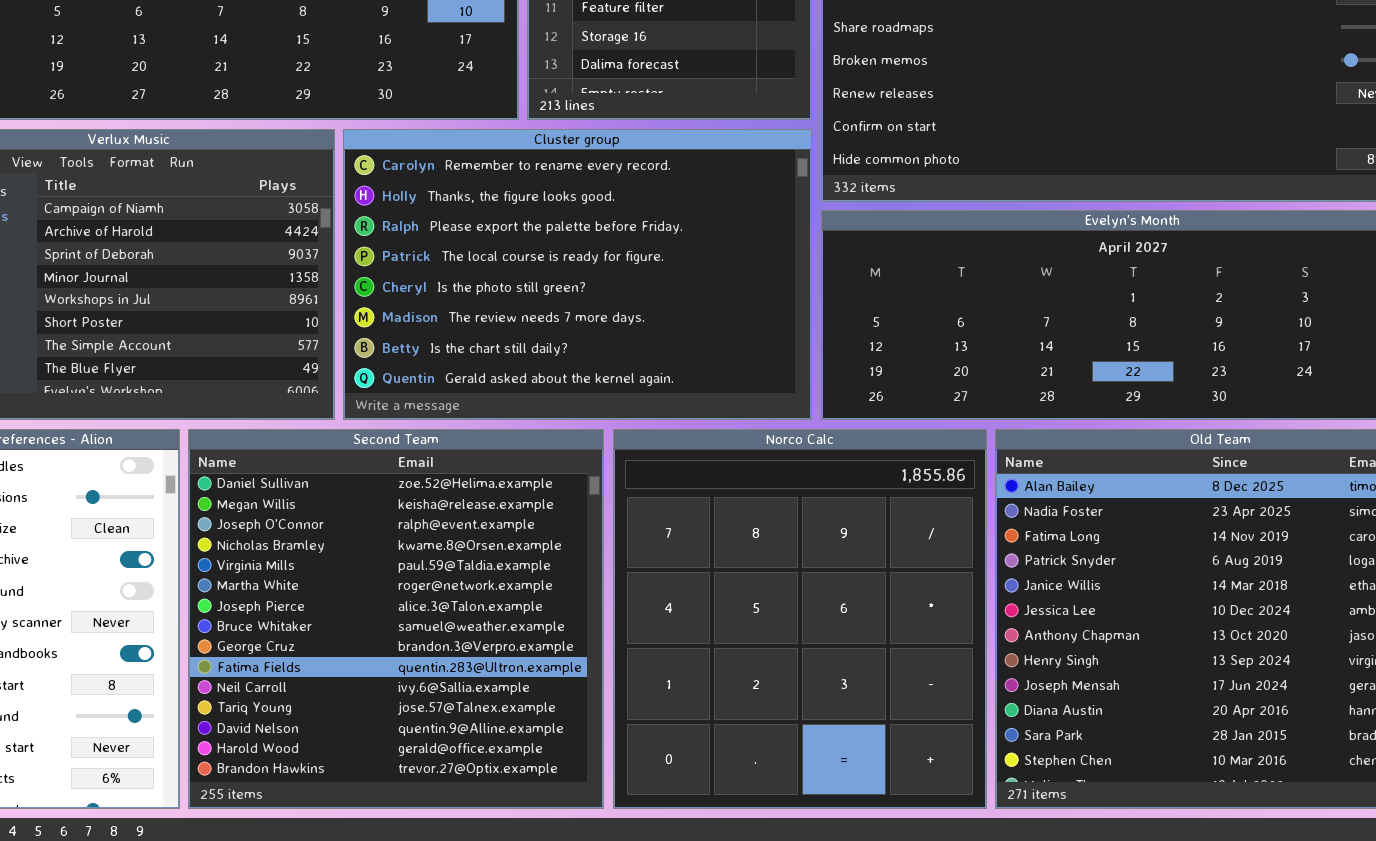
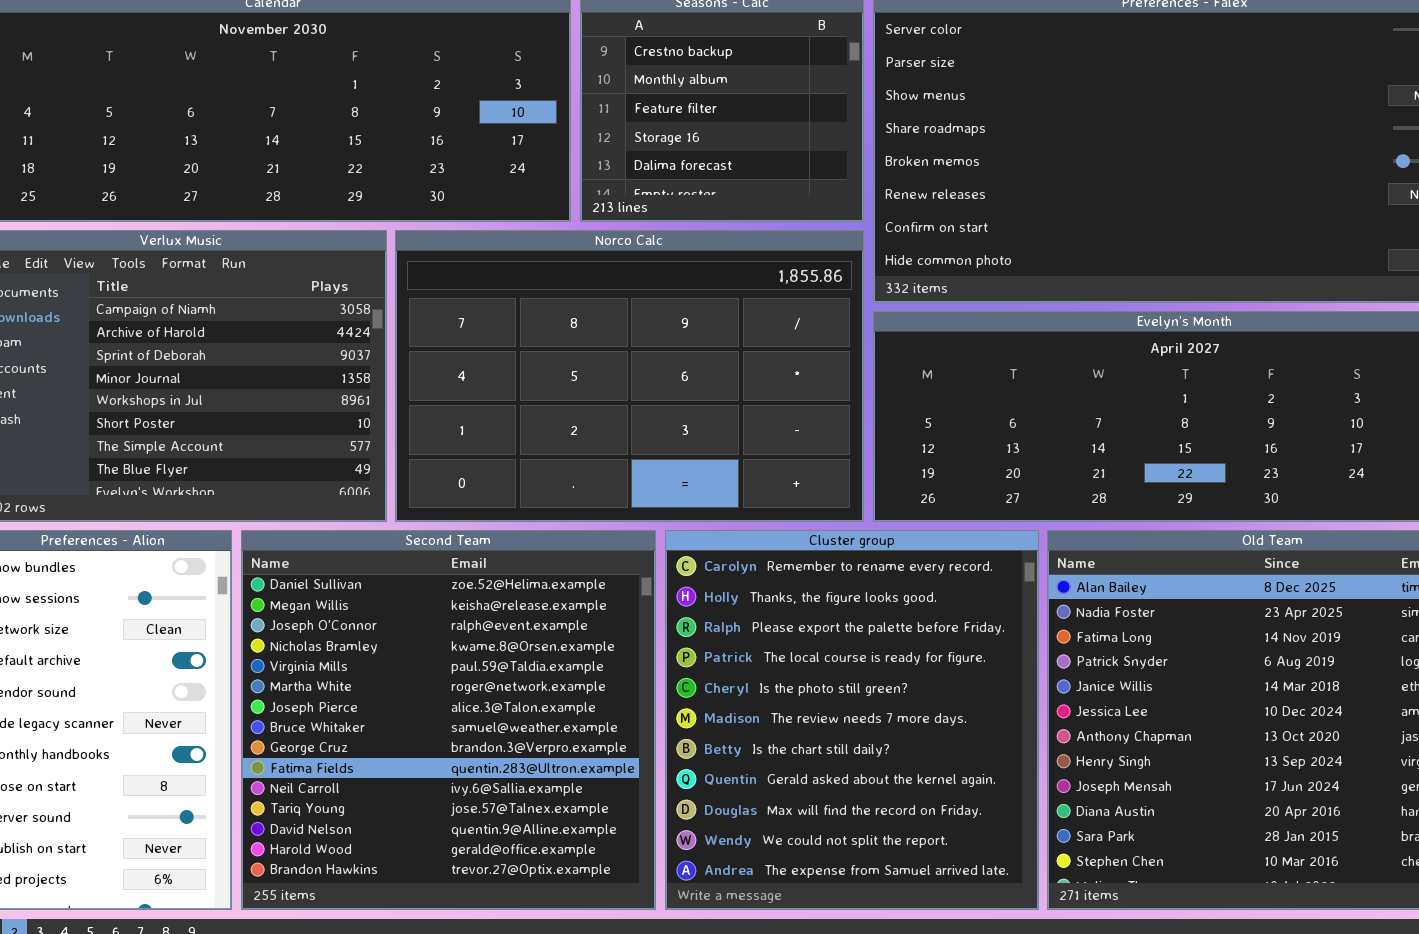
Cluster group: [343,129,812,420] -> [665,530,1039,910], moved, resized
Norco Calc: [613,429,987,809] -> [395,230,864,522], moved, resized

